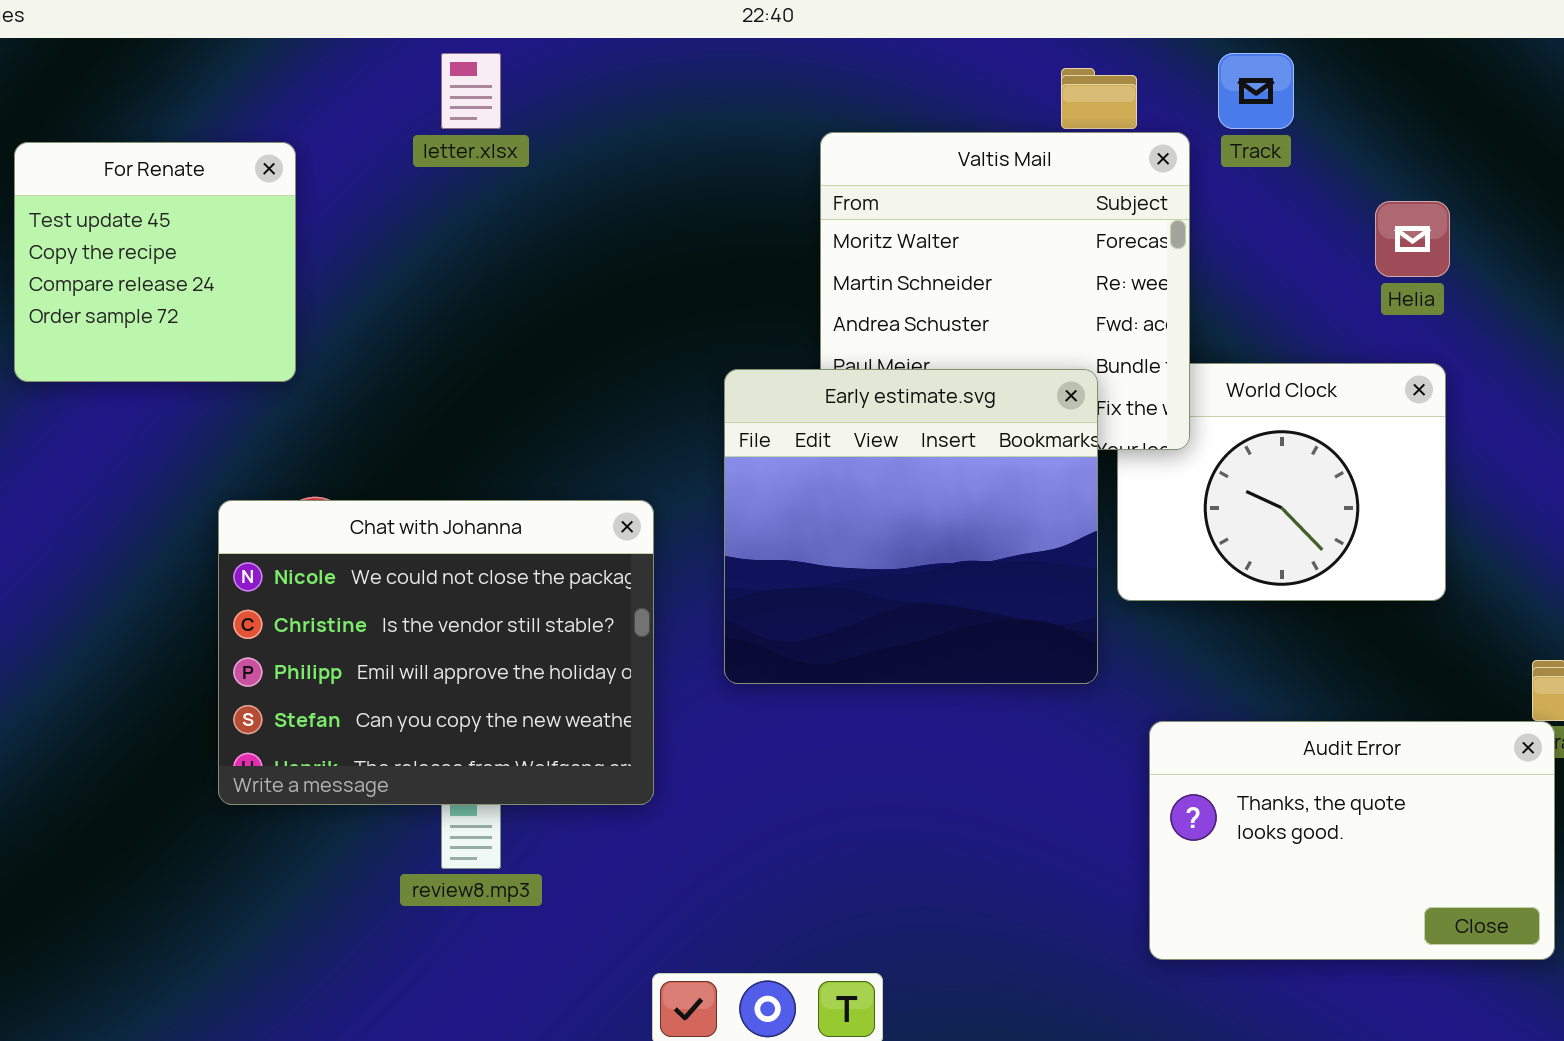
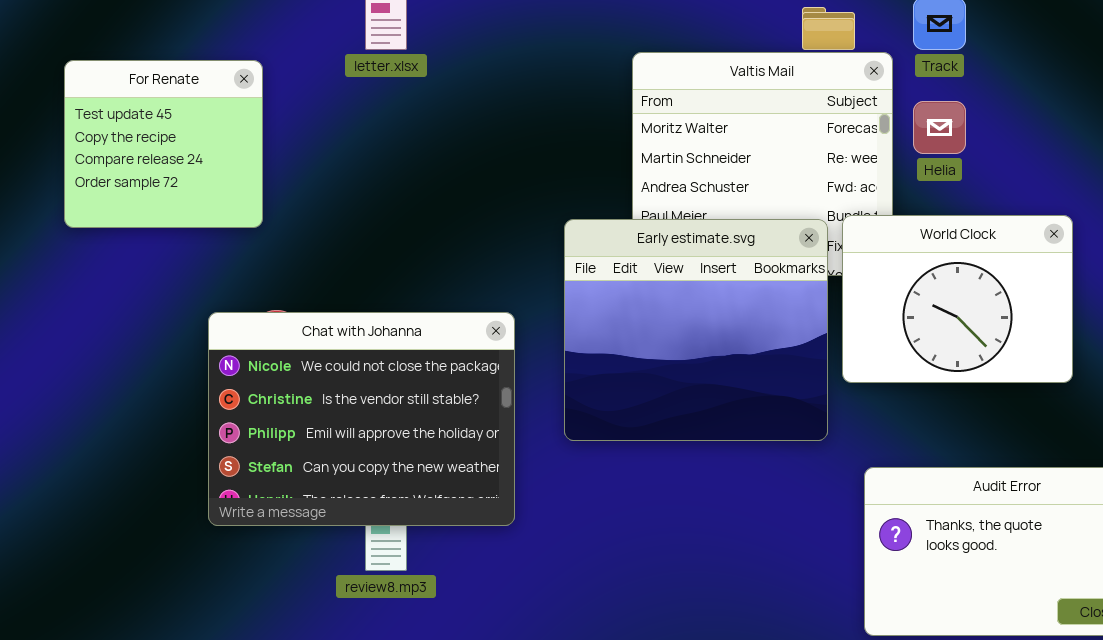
Helia: [1375,201,1450,277] -> [913,101,966,154], moved
World Clock: [1117,363,1446,601] -> [842,215,1073,383], raised

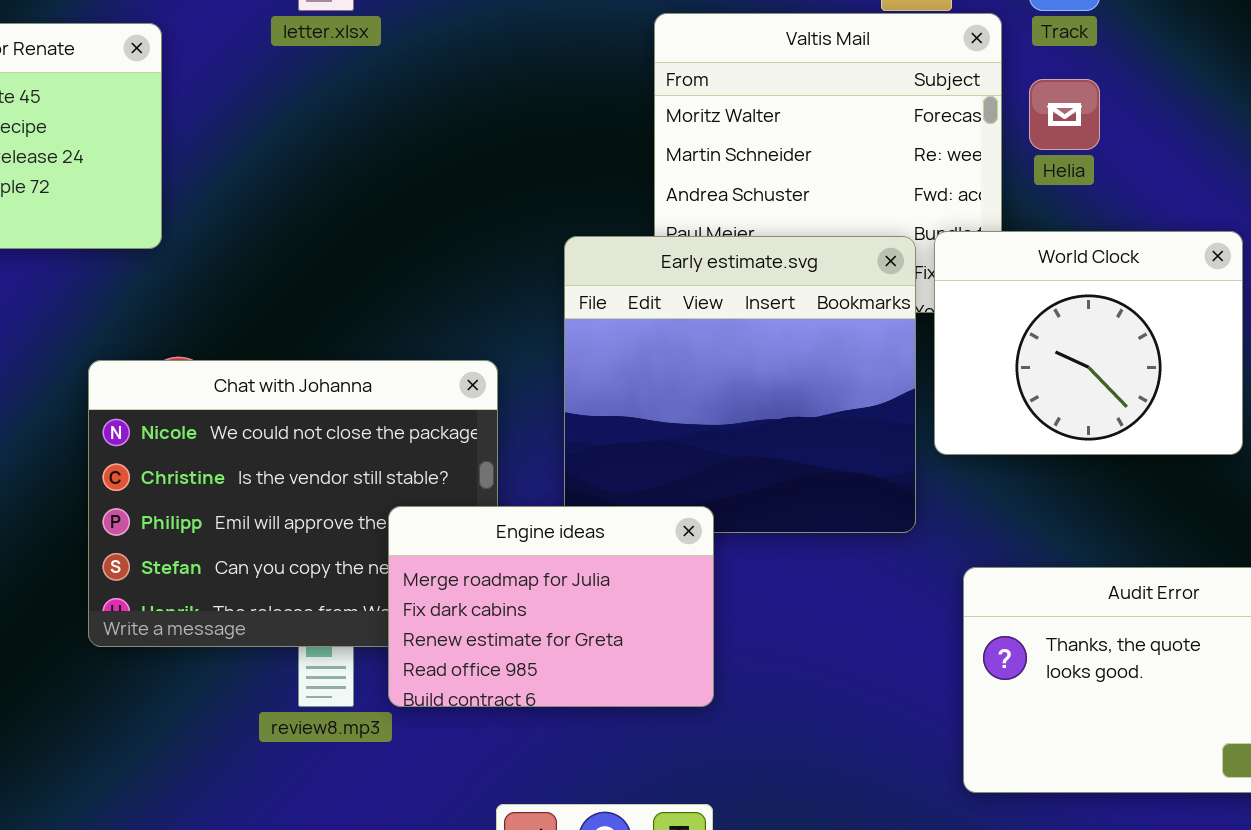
Engine ideas: none -> [388,506,714,707], opened

